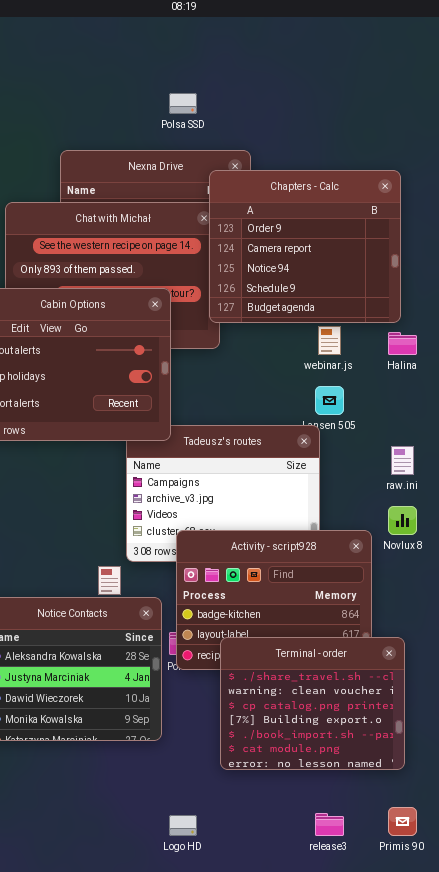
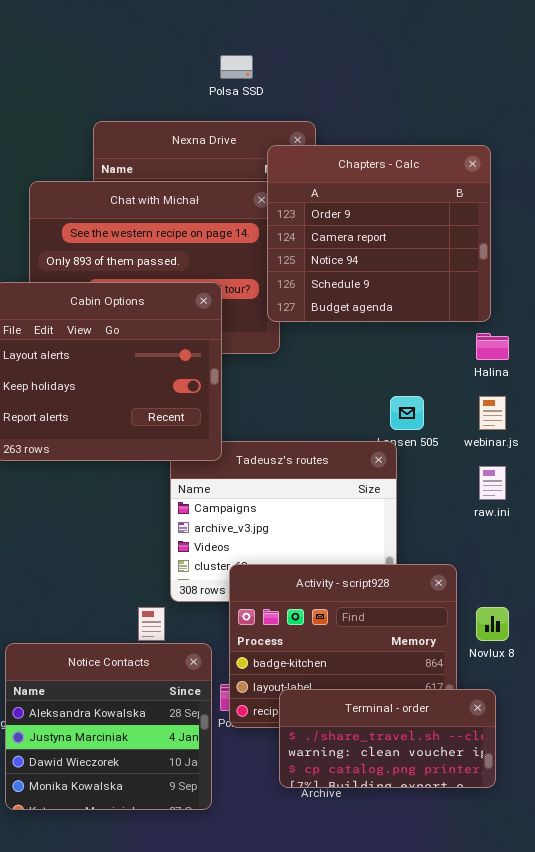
webinar.js: [318,326,341,355] -> [479,396,506,430], moved
Novlux 8: [388,506,417,535] -> [476,607,509,641], moved
Terminal - order: [220,637,405,770] -> [279,689,496,788], resized

